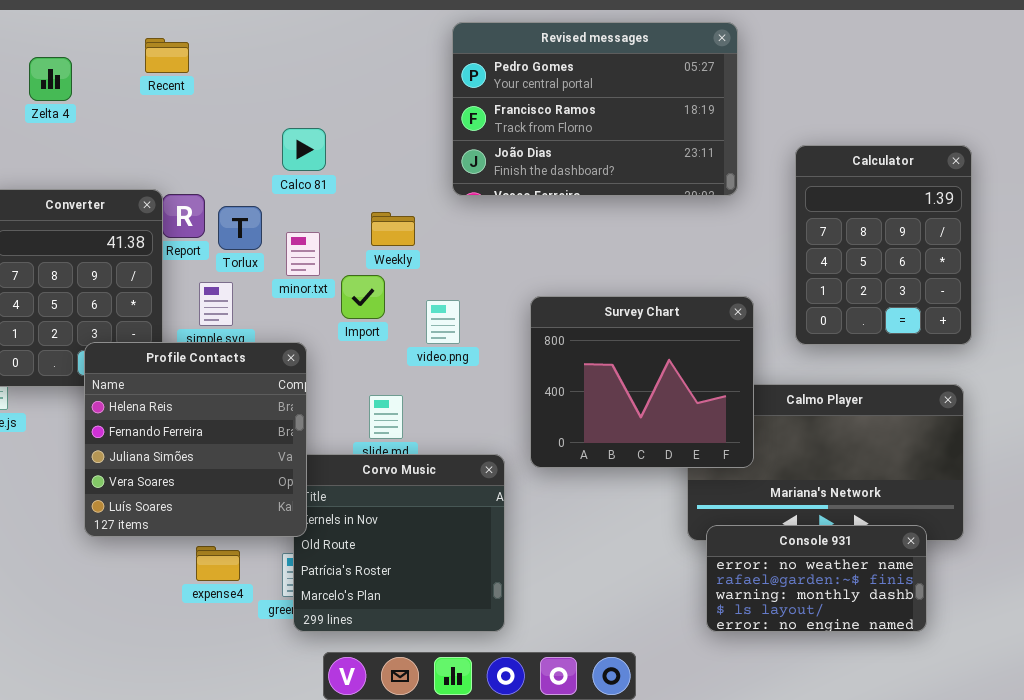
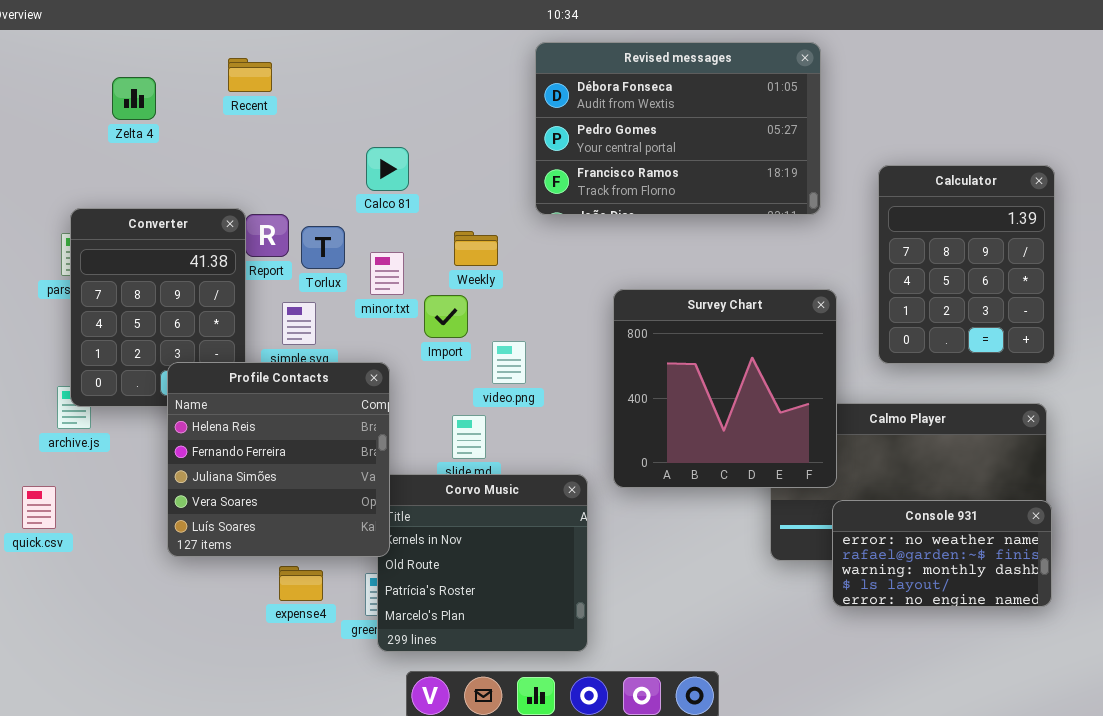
Revised messages: [452,22,738,196] -> [535,42,821,215], scrolled up 1 row
Survey Chart: [530,296,754,468] -> [613,289,837,488], resized
video.png: [426,300,460,344] -> [492,341,526,384], moved
Console 931: [706,525,927,632] -> [832,500,1052,607], moved

